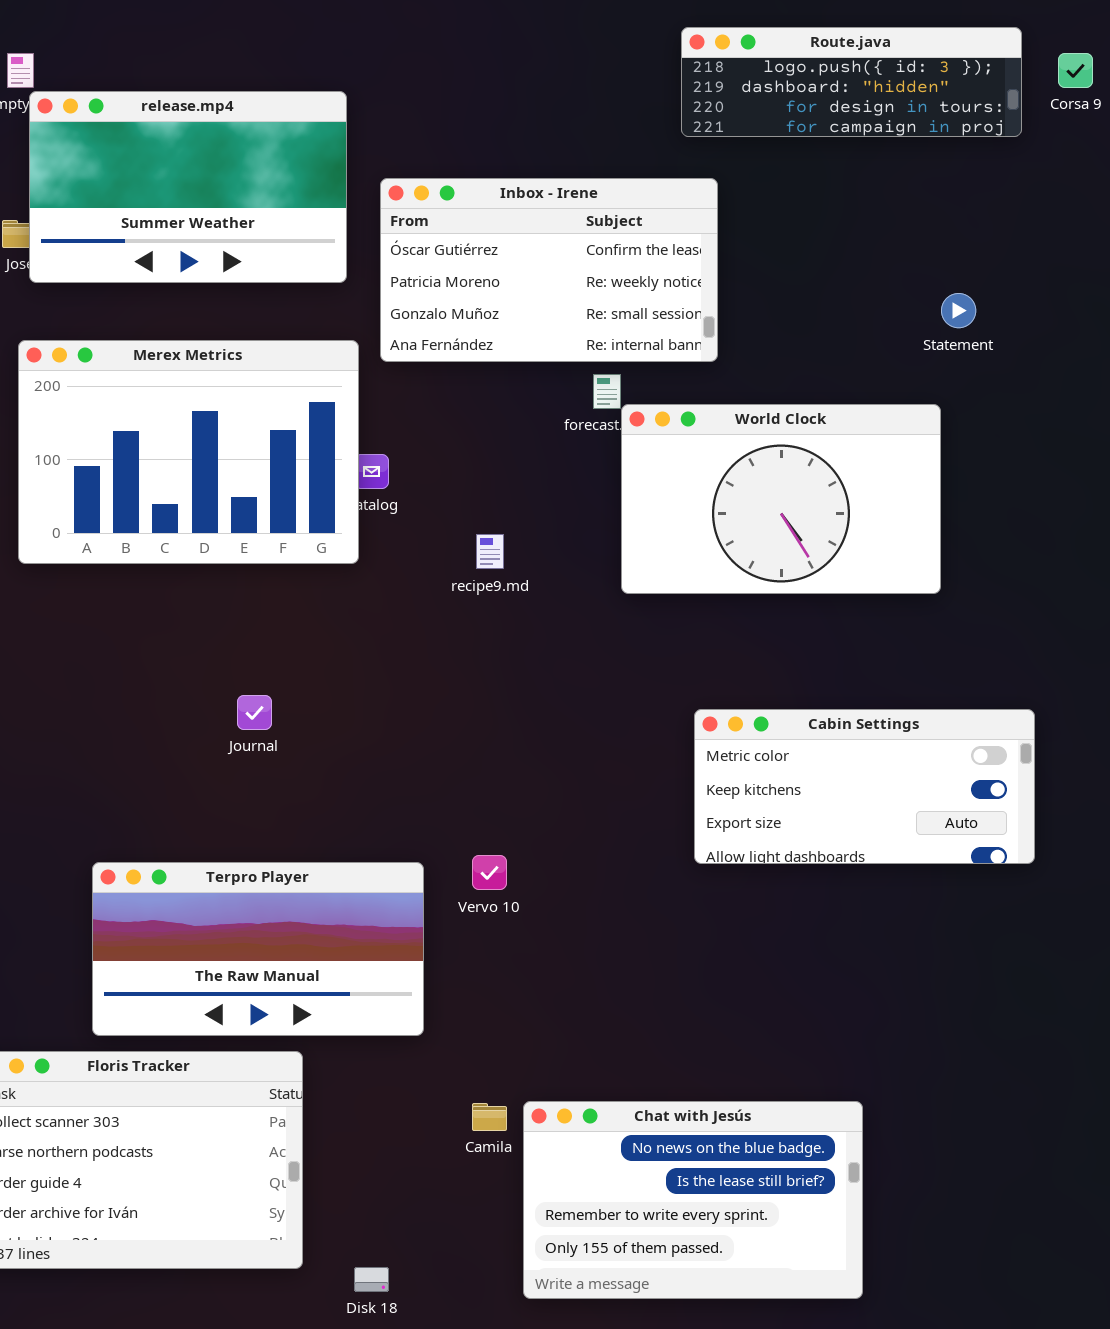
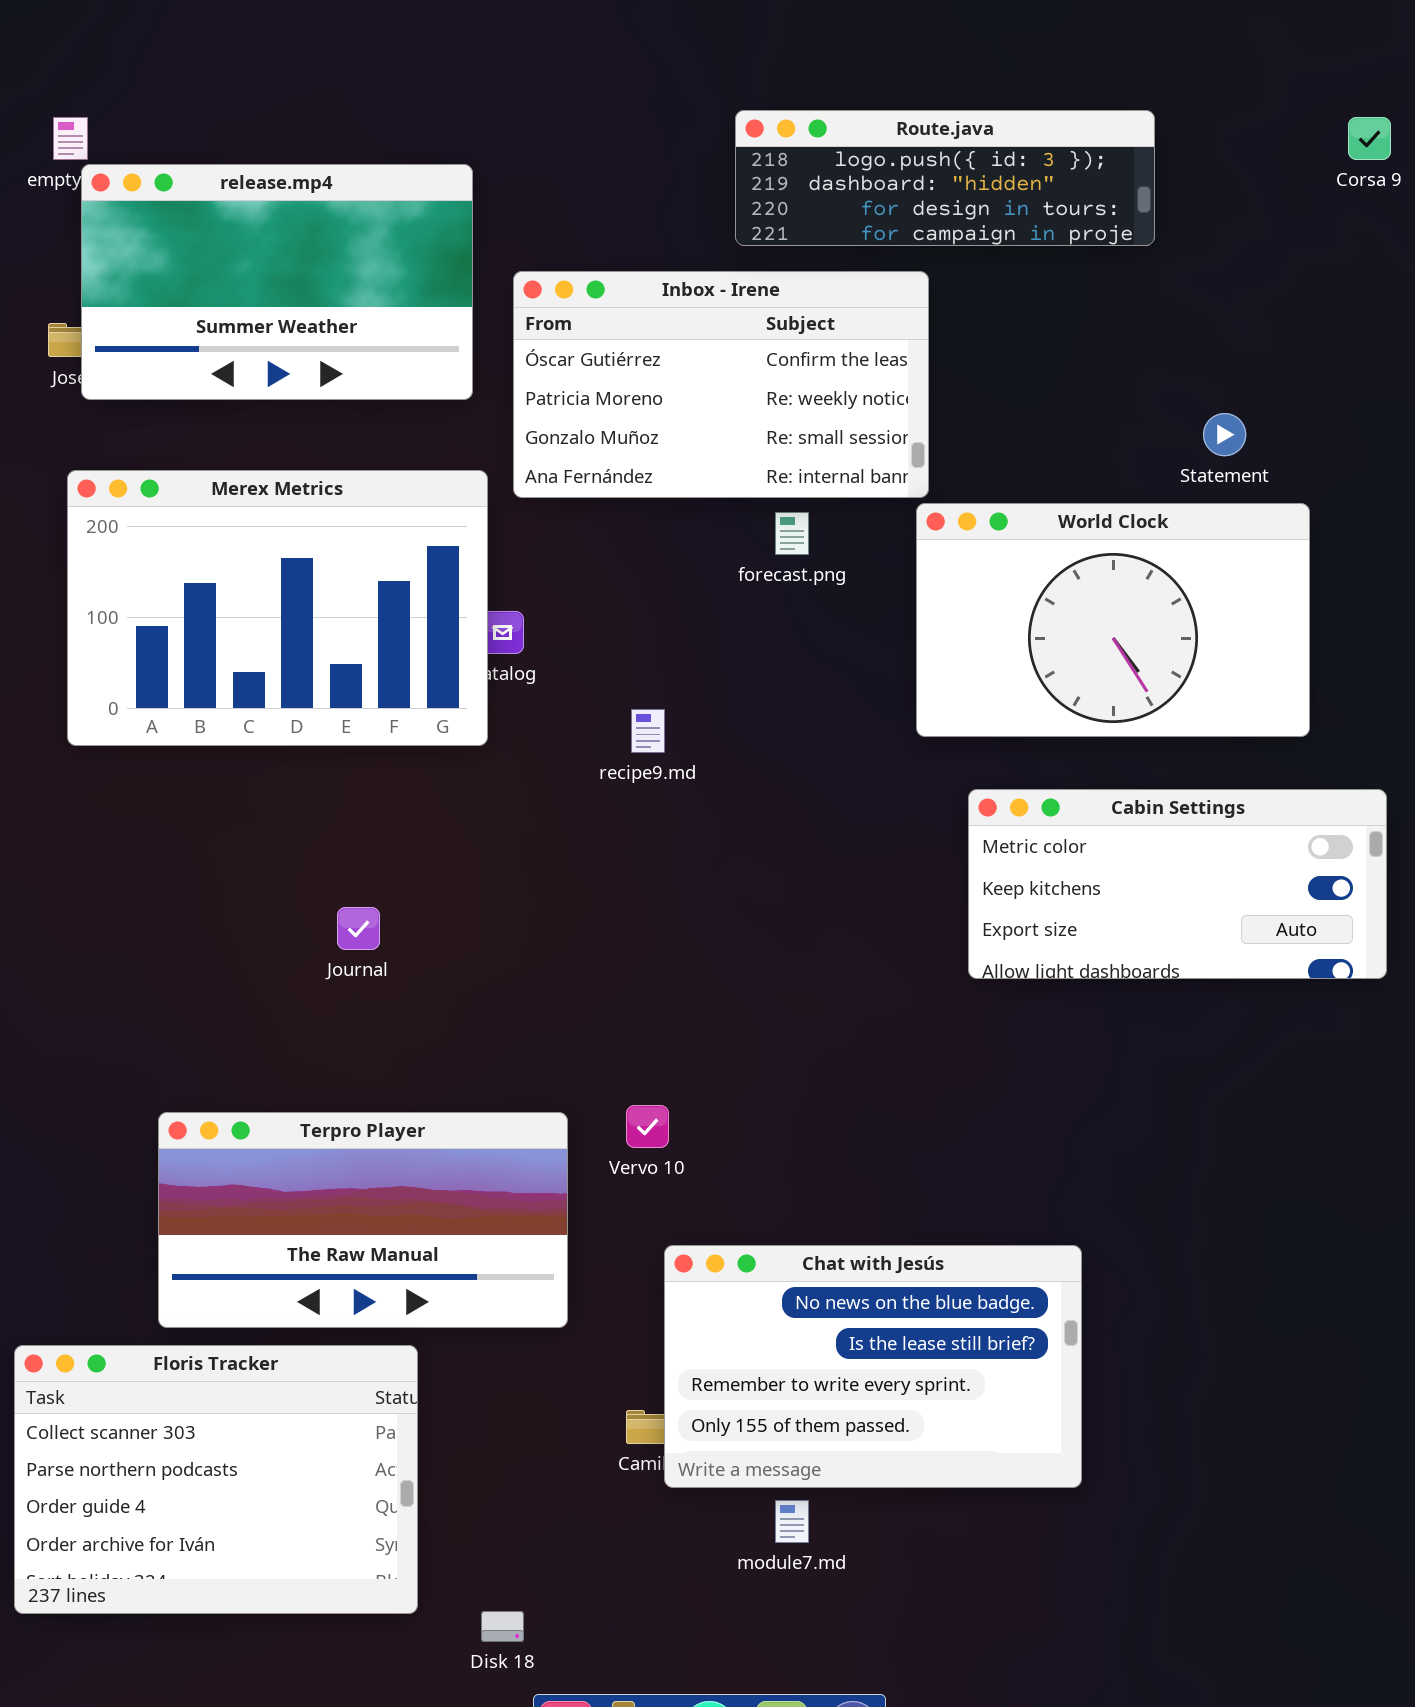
Route.java: [681,27,1022,137] -> [735,110,1155,246], moved
World Clock: [621,404,941,594] -> [916,503,1310,737], moved
Cabin Settings: [694,709,1035,864] -> [968,789,1387,979], moved
Chat with Jesús: [523,1101,863,1299] -> [664,1245,1082,1488], moved

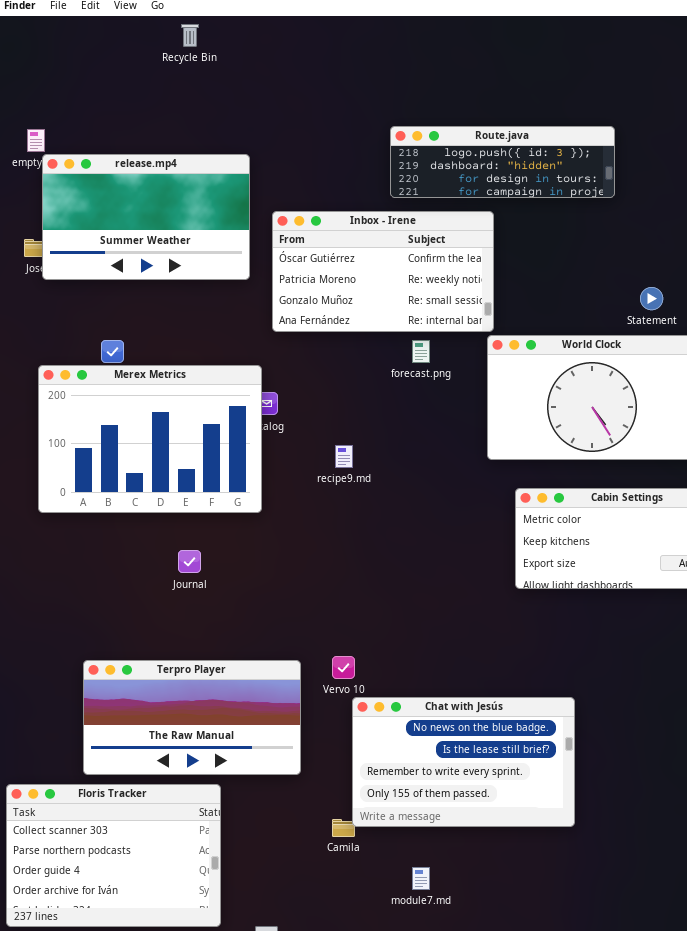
Merex Metrics: [67,470,488,746] -> [38,365,262,513], moved
Chat with Jesús: [664,1245,1082,1488] -> [352,697,575,827], moved

